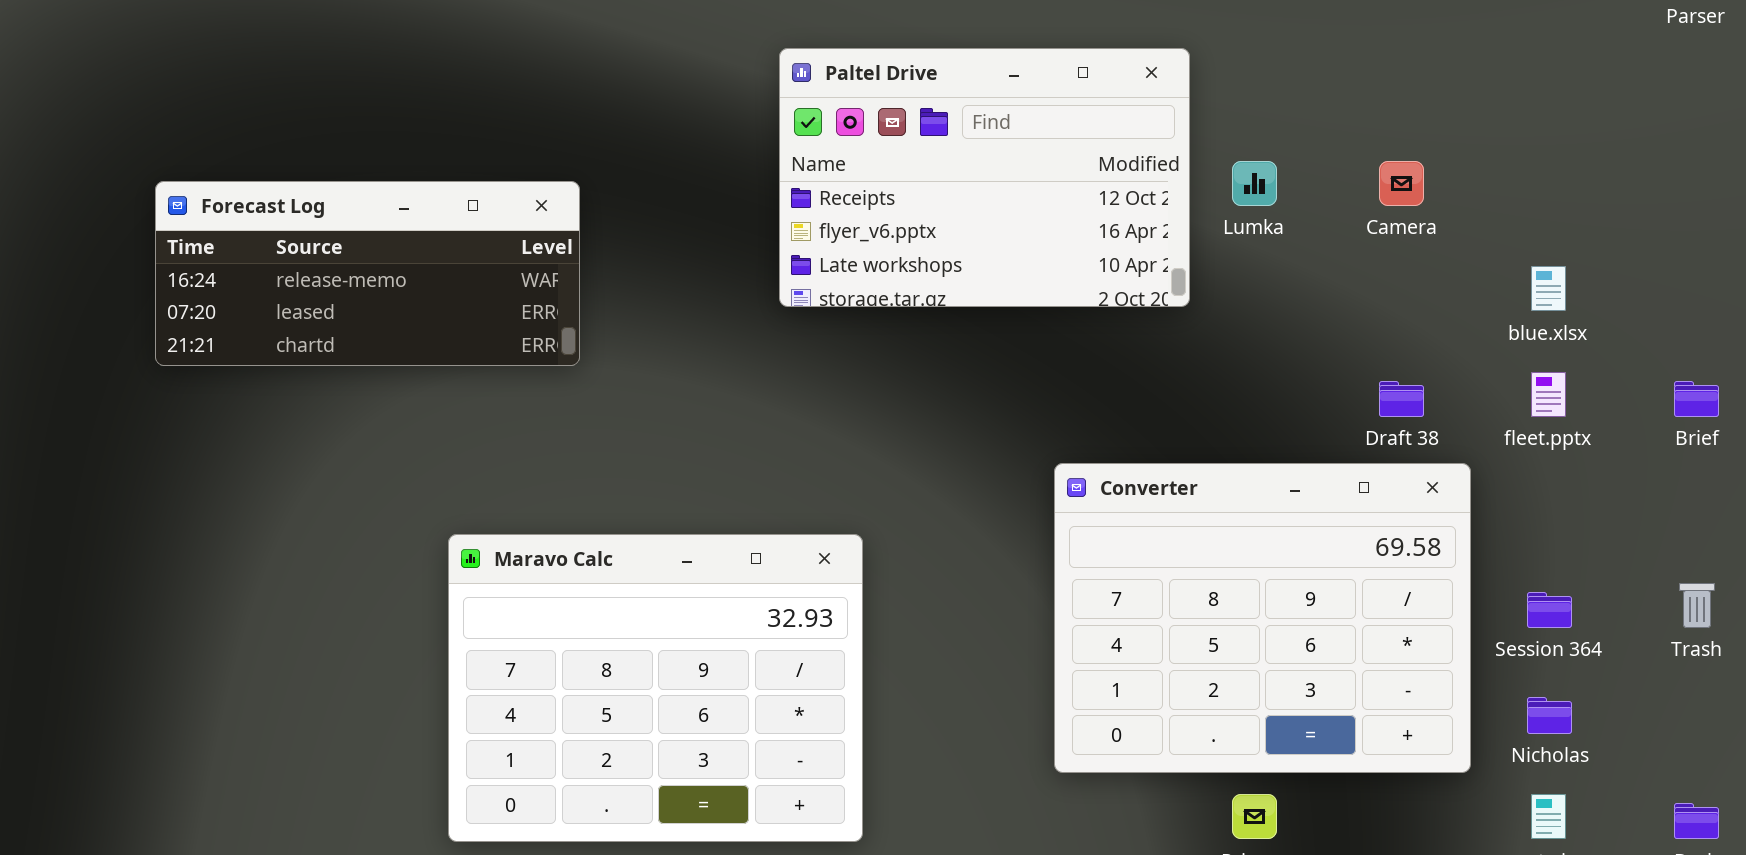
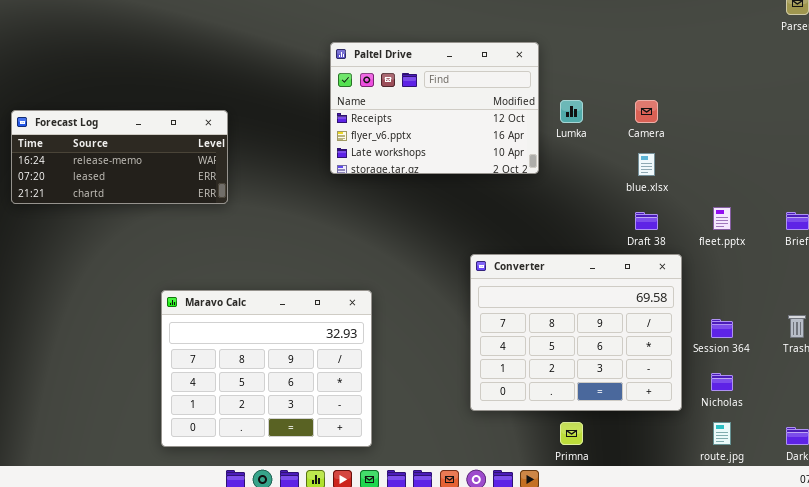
blue.xlsx: [1531,266,1566,311] -> [638,153,655,176], moved

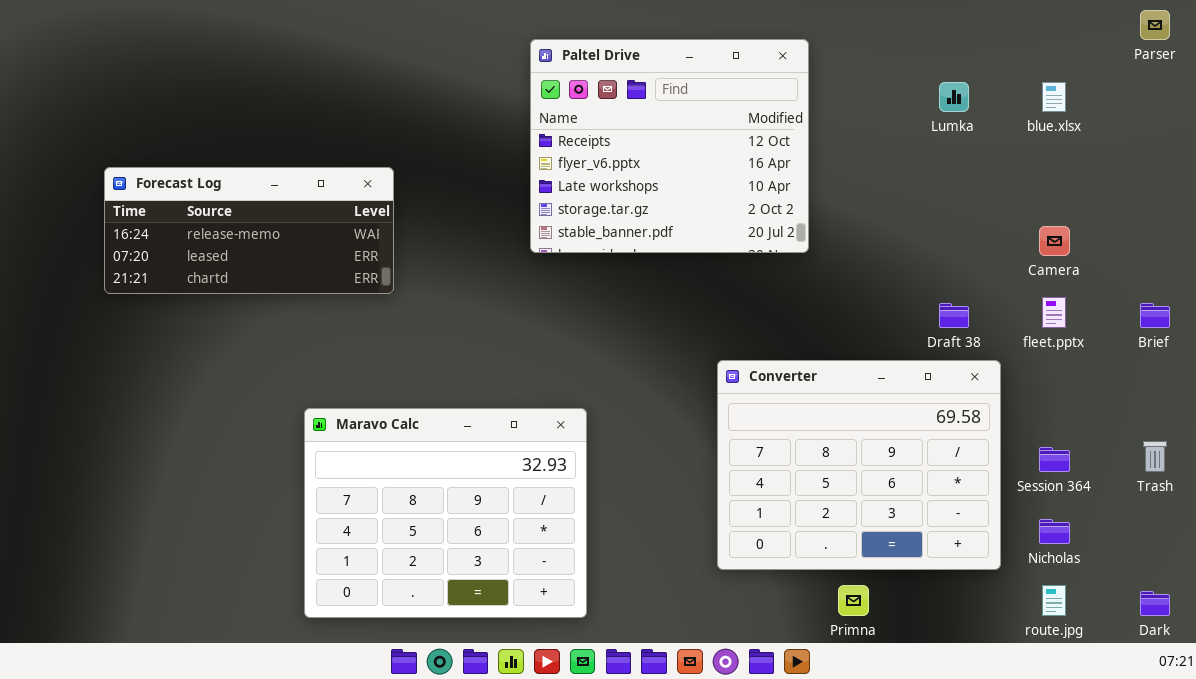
Paltel Drive: [330,42,539,174] -> [530,39,809,253], resized
Lumka: [560,100,583,123] -> [939,82,969,112], moved
Camera: [635,100,658,123] -> [1039,226,1070,256], moved
blue.xlsx: [638,153,655,176] -> [1042,82,1066,112], moved

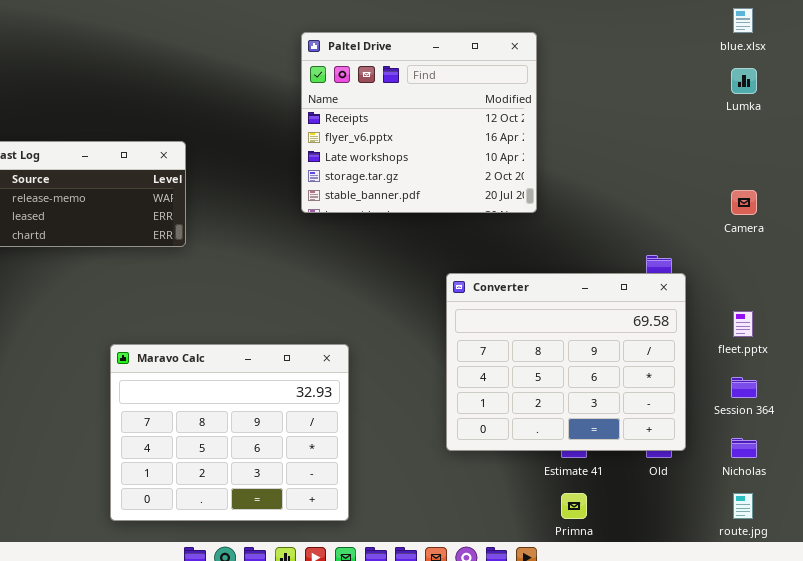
Lumka: [939,82,969,112] -> [731,68,757,94], moved
blue.xlsx: [1042,82,1066,112] -> [733,8,753,33], moved
fleet.pptx: [1042,297,1066,328] -> [733,311,753,337], moved
Converter: [717,360,1001,570] -> [446,273,686,451], moved

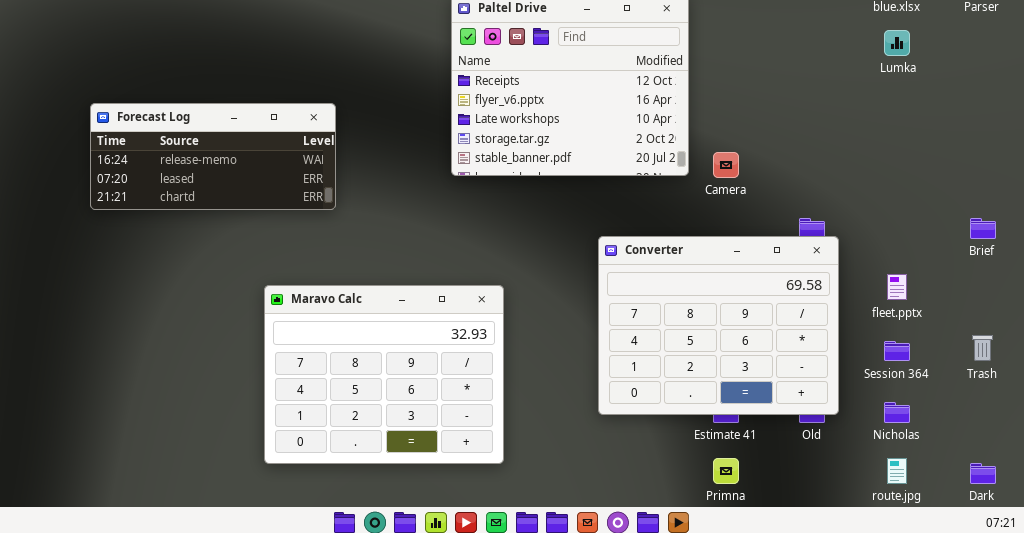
Camera: [731,190,757,215] -> [713,152,739,178], moved
Maravo Calc: [110,344,349,521] -> [264,285,504,464], moved

